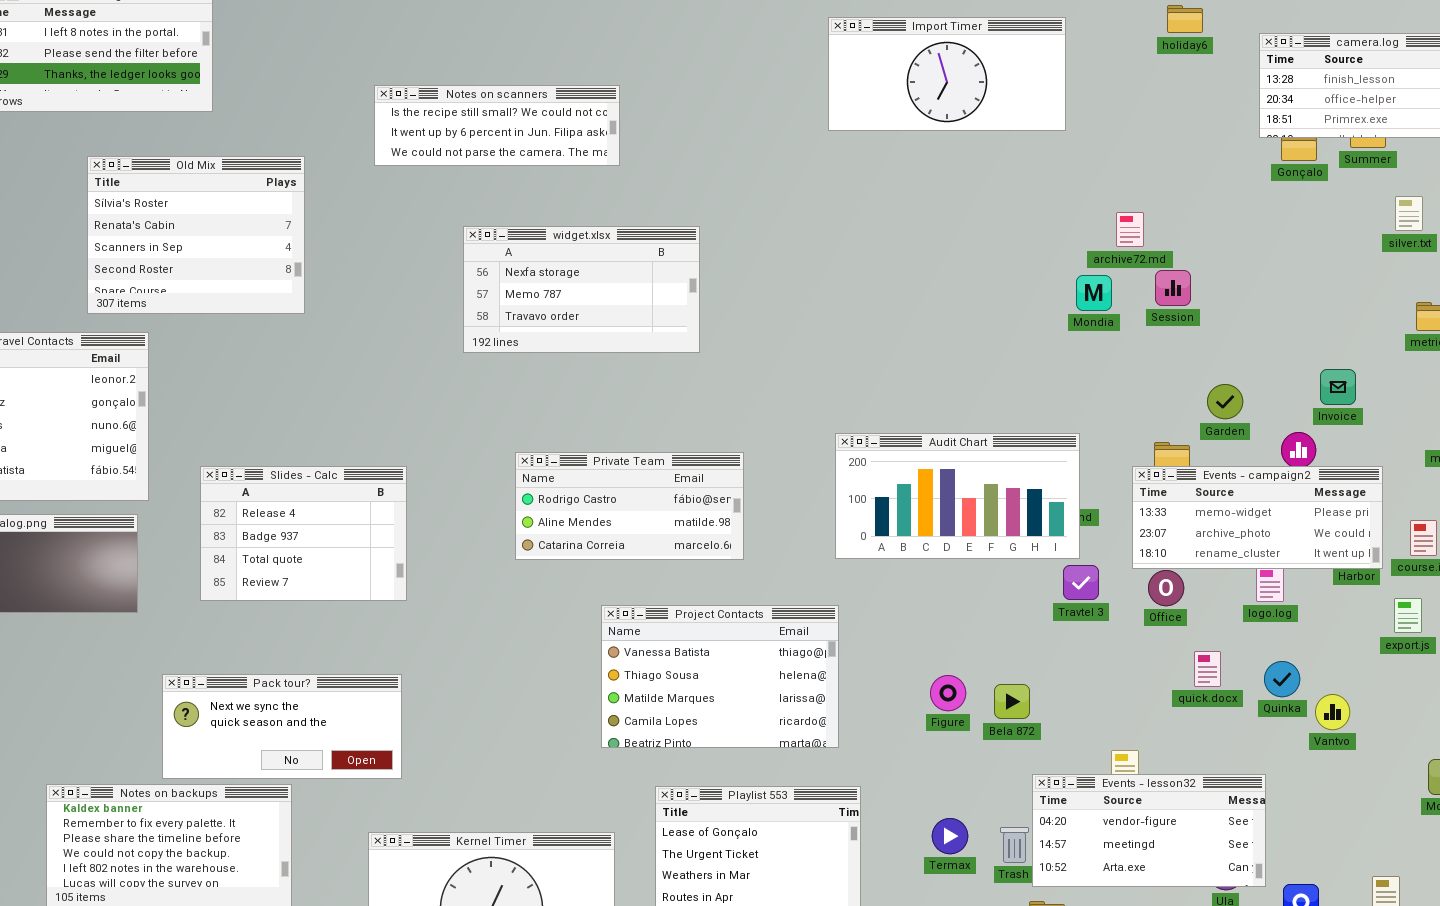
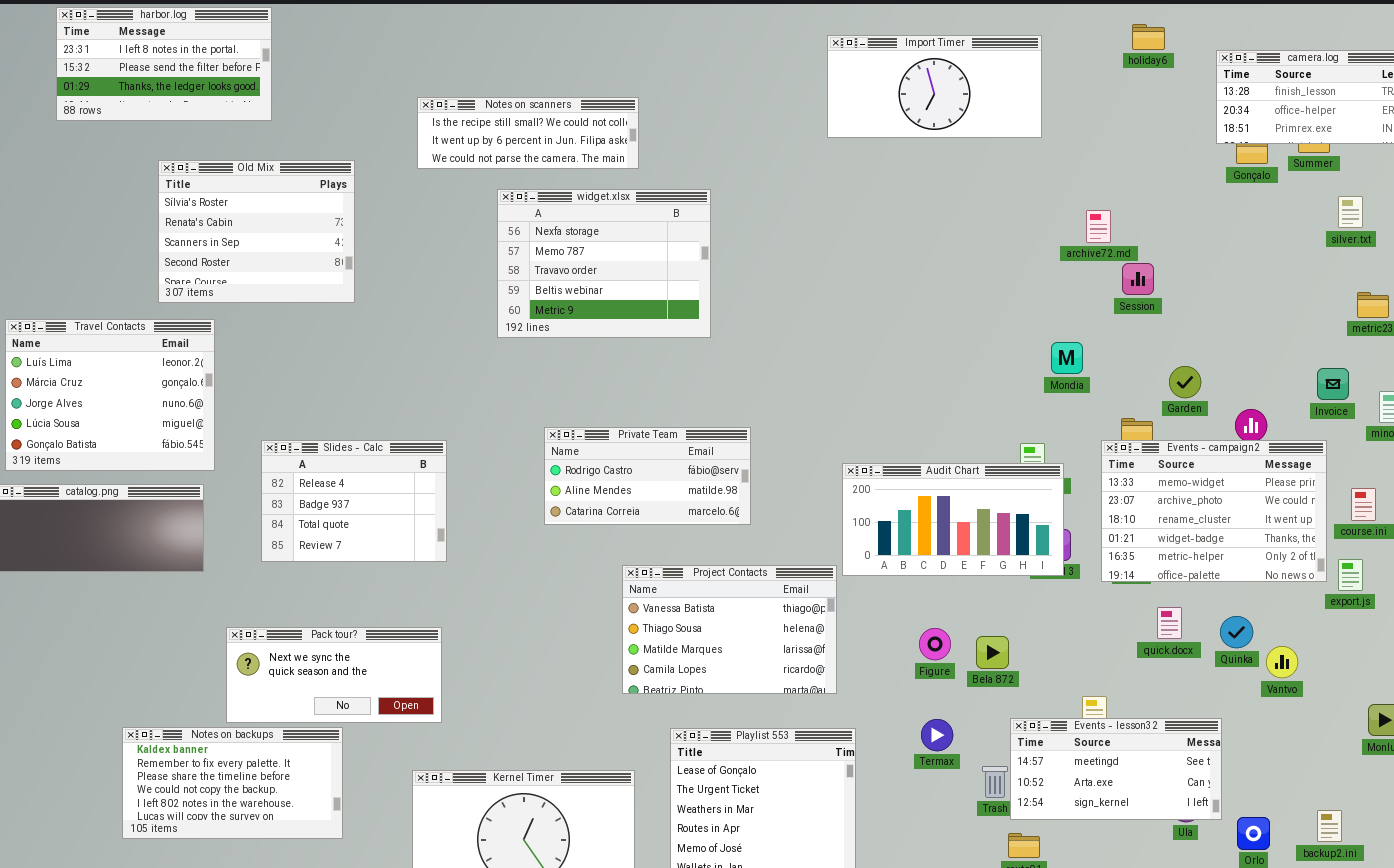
widget.xlsx: [463,226,700,353] -> [497,189,711,338], resized
Mondia: [1076,275,1112,311] -> [1051,342,1083,374], moved
Invoice: [1320,369,1356,405] -> [1317,368,1349,400], moved
Audit Chart: [835,433,1080,559] -> [842,463,1064,576], moved
Events - campaign2: [1132,466,1383,569] -> [1101,440,1327,582], resized
Events - lesson32: [1032,774,1266,887] -> [1010,718,1222,820], scrolled down 1 row
Termax: [932,818,968,854] -> [921,719,953,751], moved

